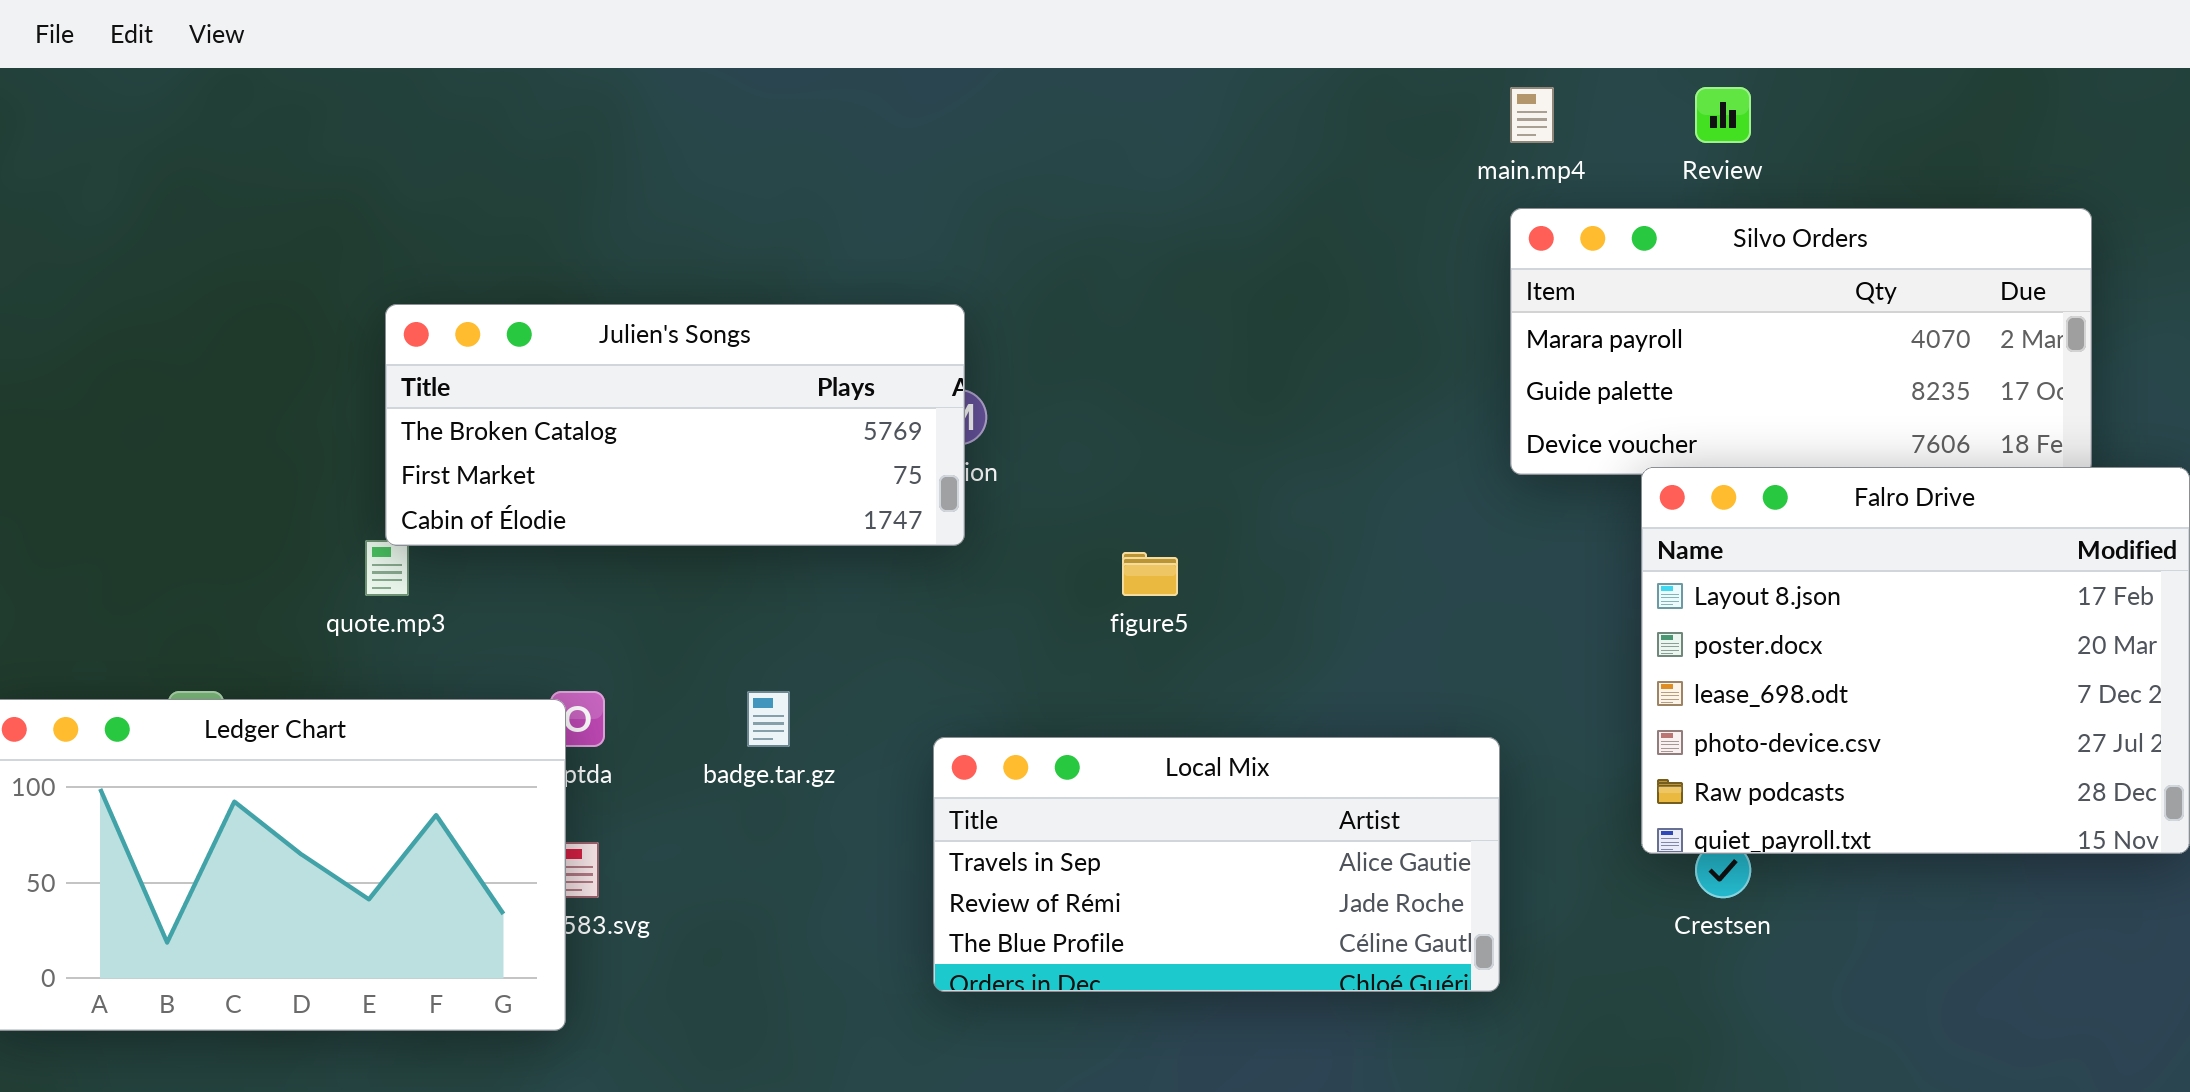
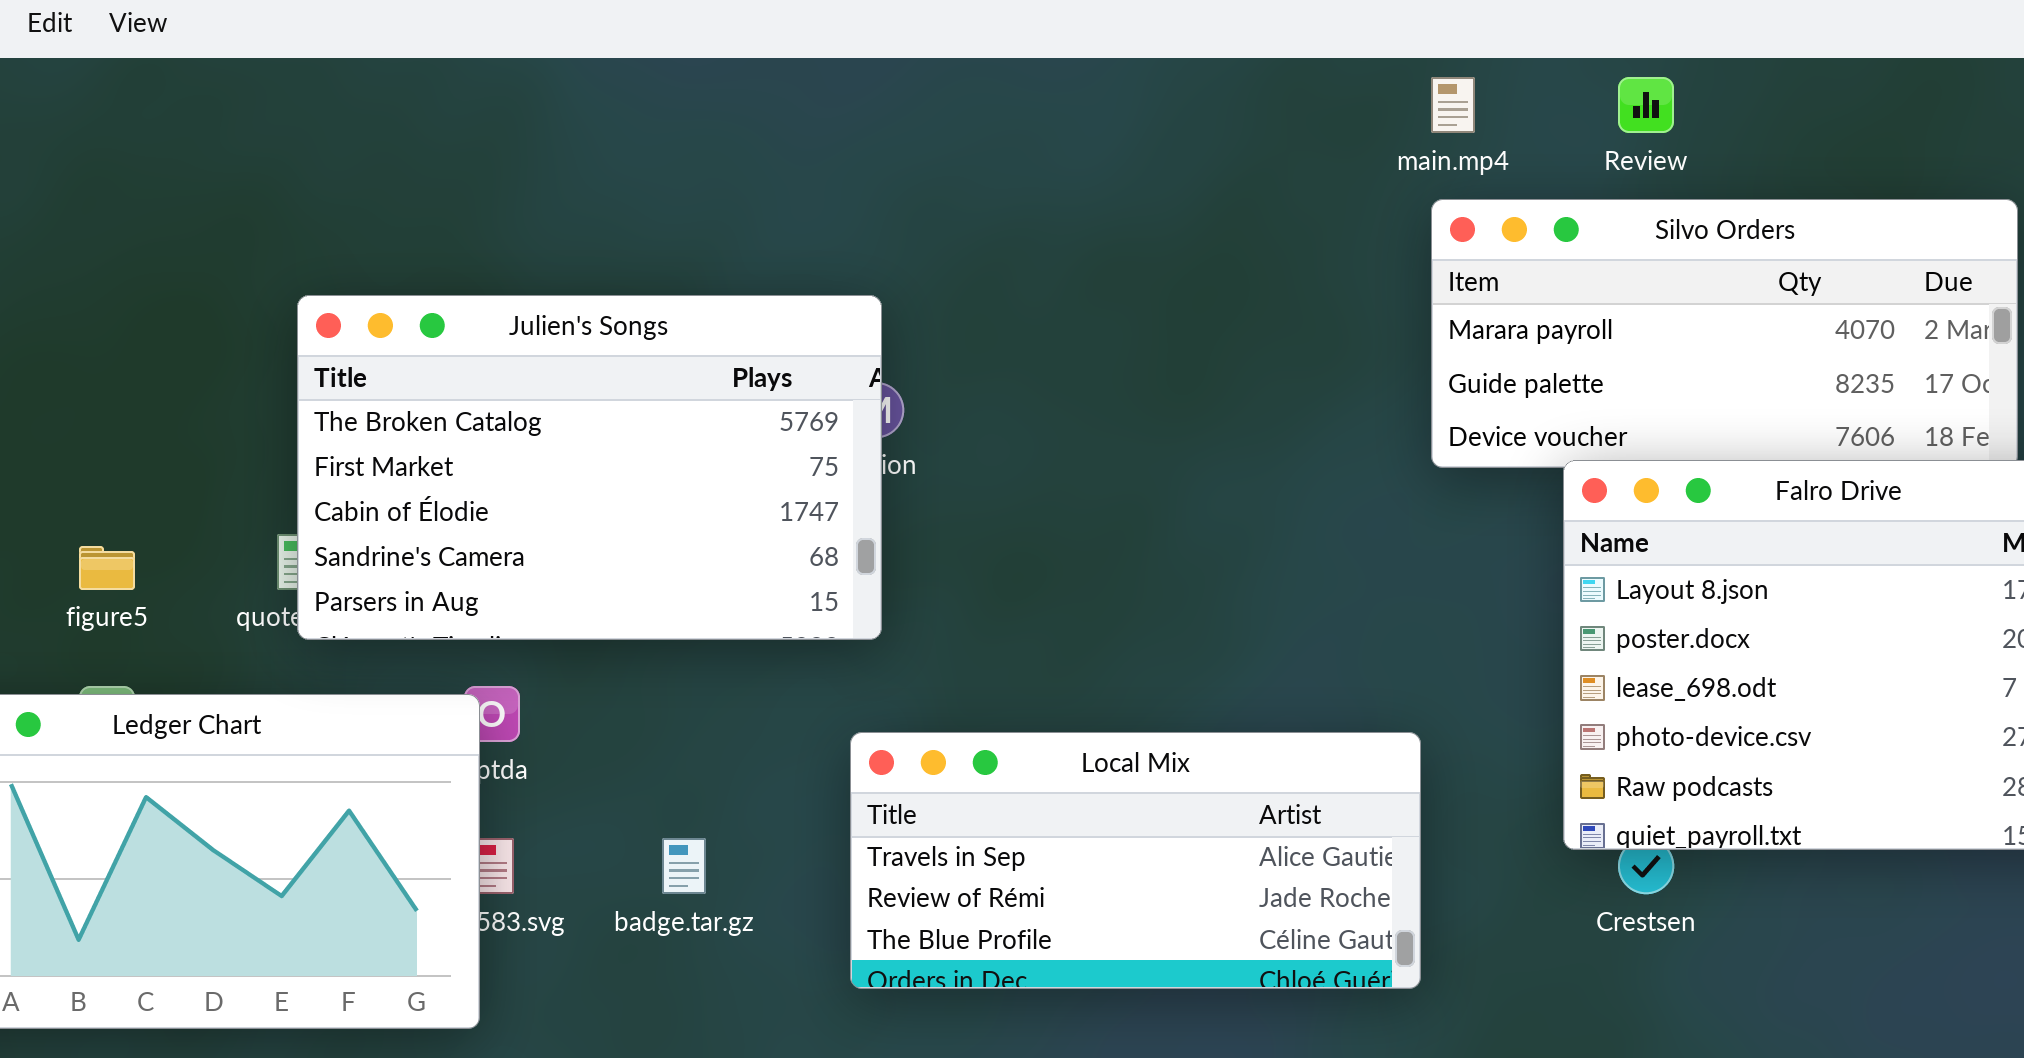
Julien's Songs: [385,304,965,546] -> [297,295,882,640], resized
figure5: [1122,552,1178,596] -> [79,546,135,590], moved
badge.tar.gz: [747,691,790,747] -> [662,838,706,894], moved

